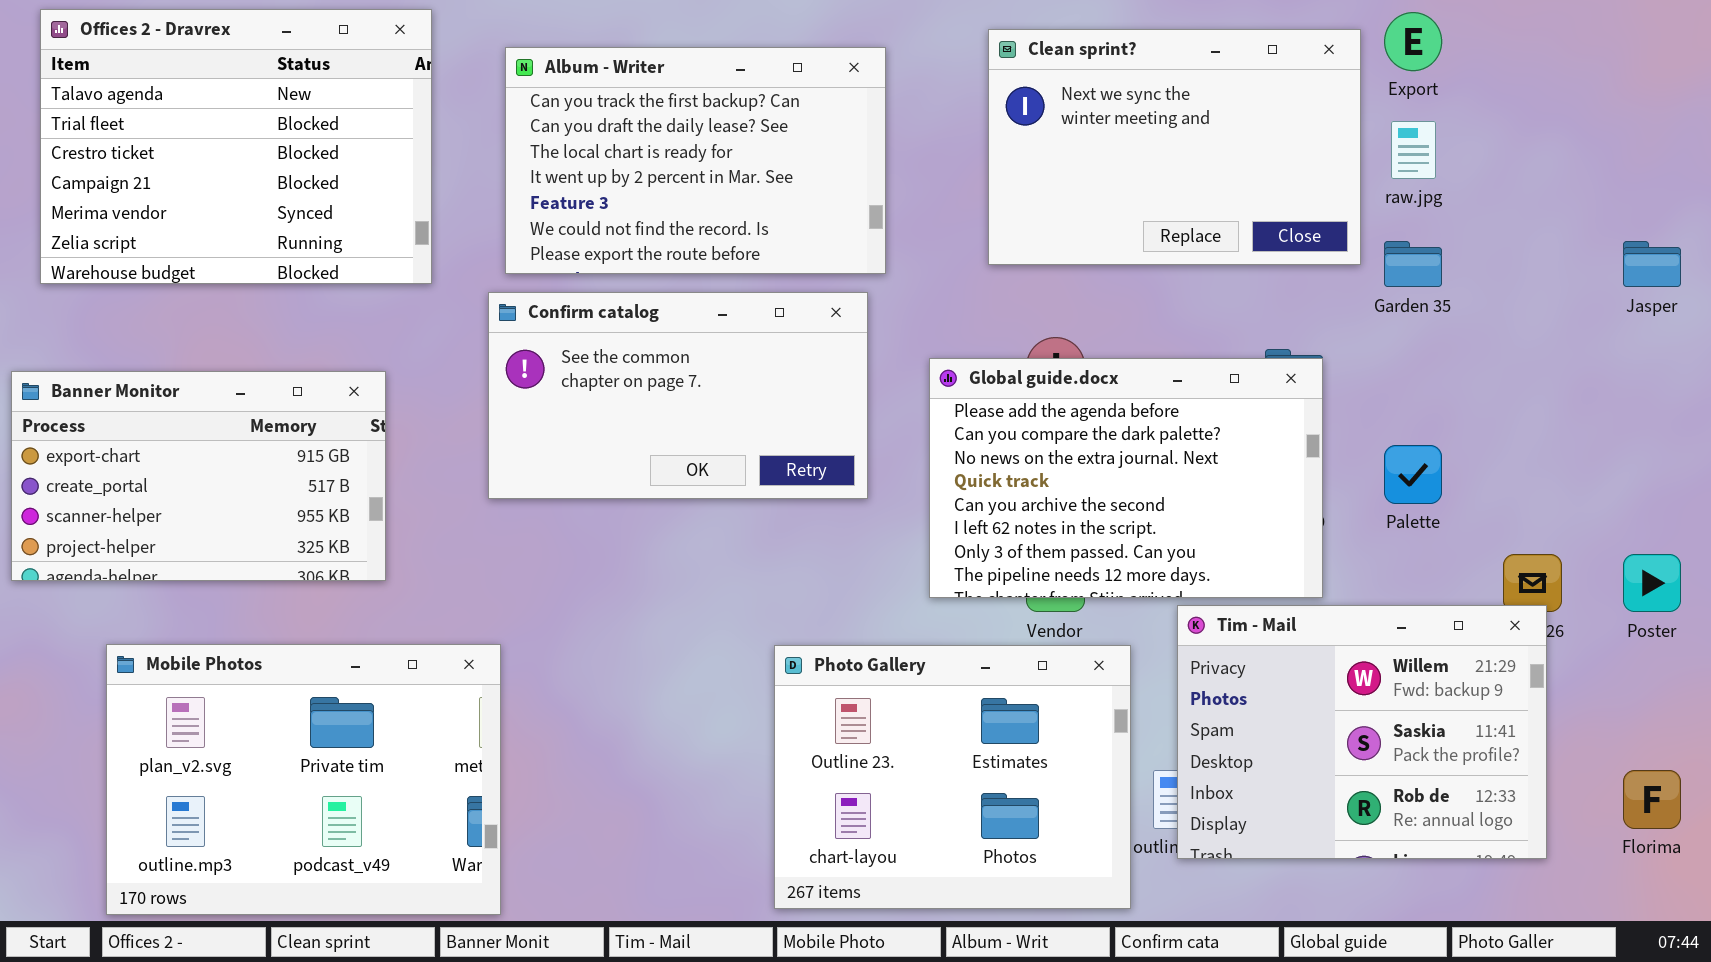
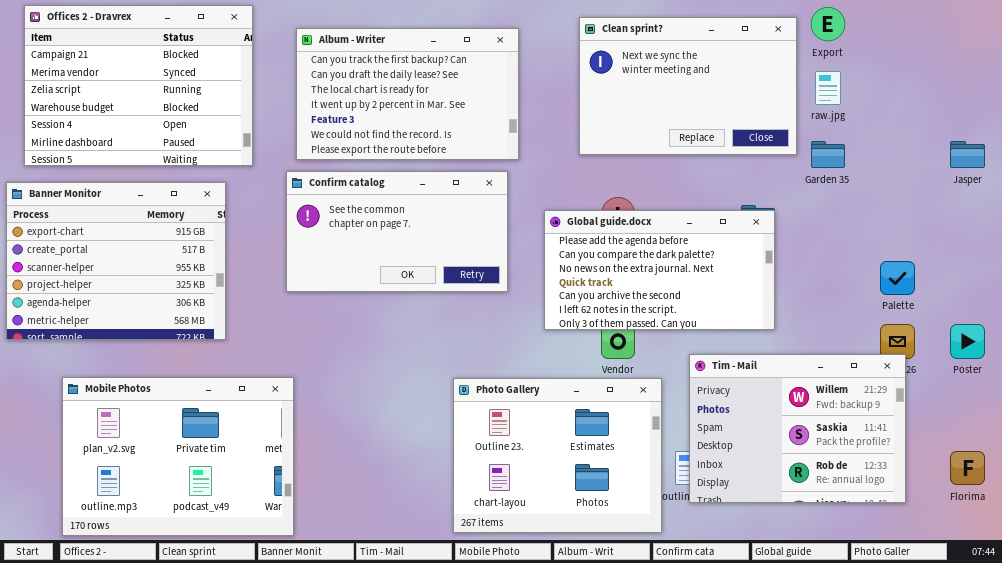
Offices 2 - Dravrex: [40,9,432,284] -> [24,5,253,166], scrolled down 3 rows
Global guide.docx: [929,358,1323,598] -> [544,210,775,330], resized
Banner Monitor: [11,371,386,581] -> [6,182,226,340], resized
Palette: [1384,445,1442,504] -> [880,261,915,295], moved

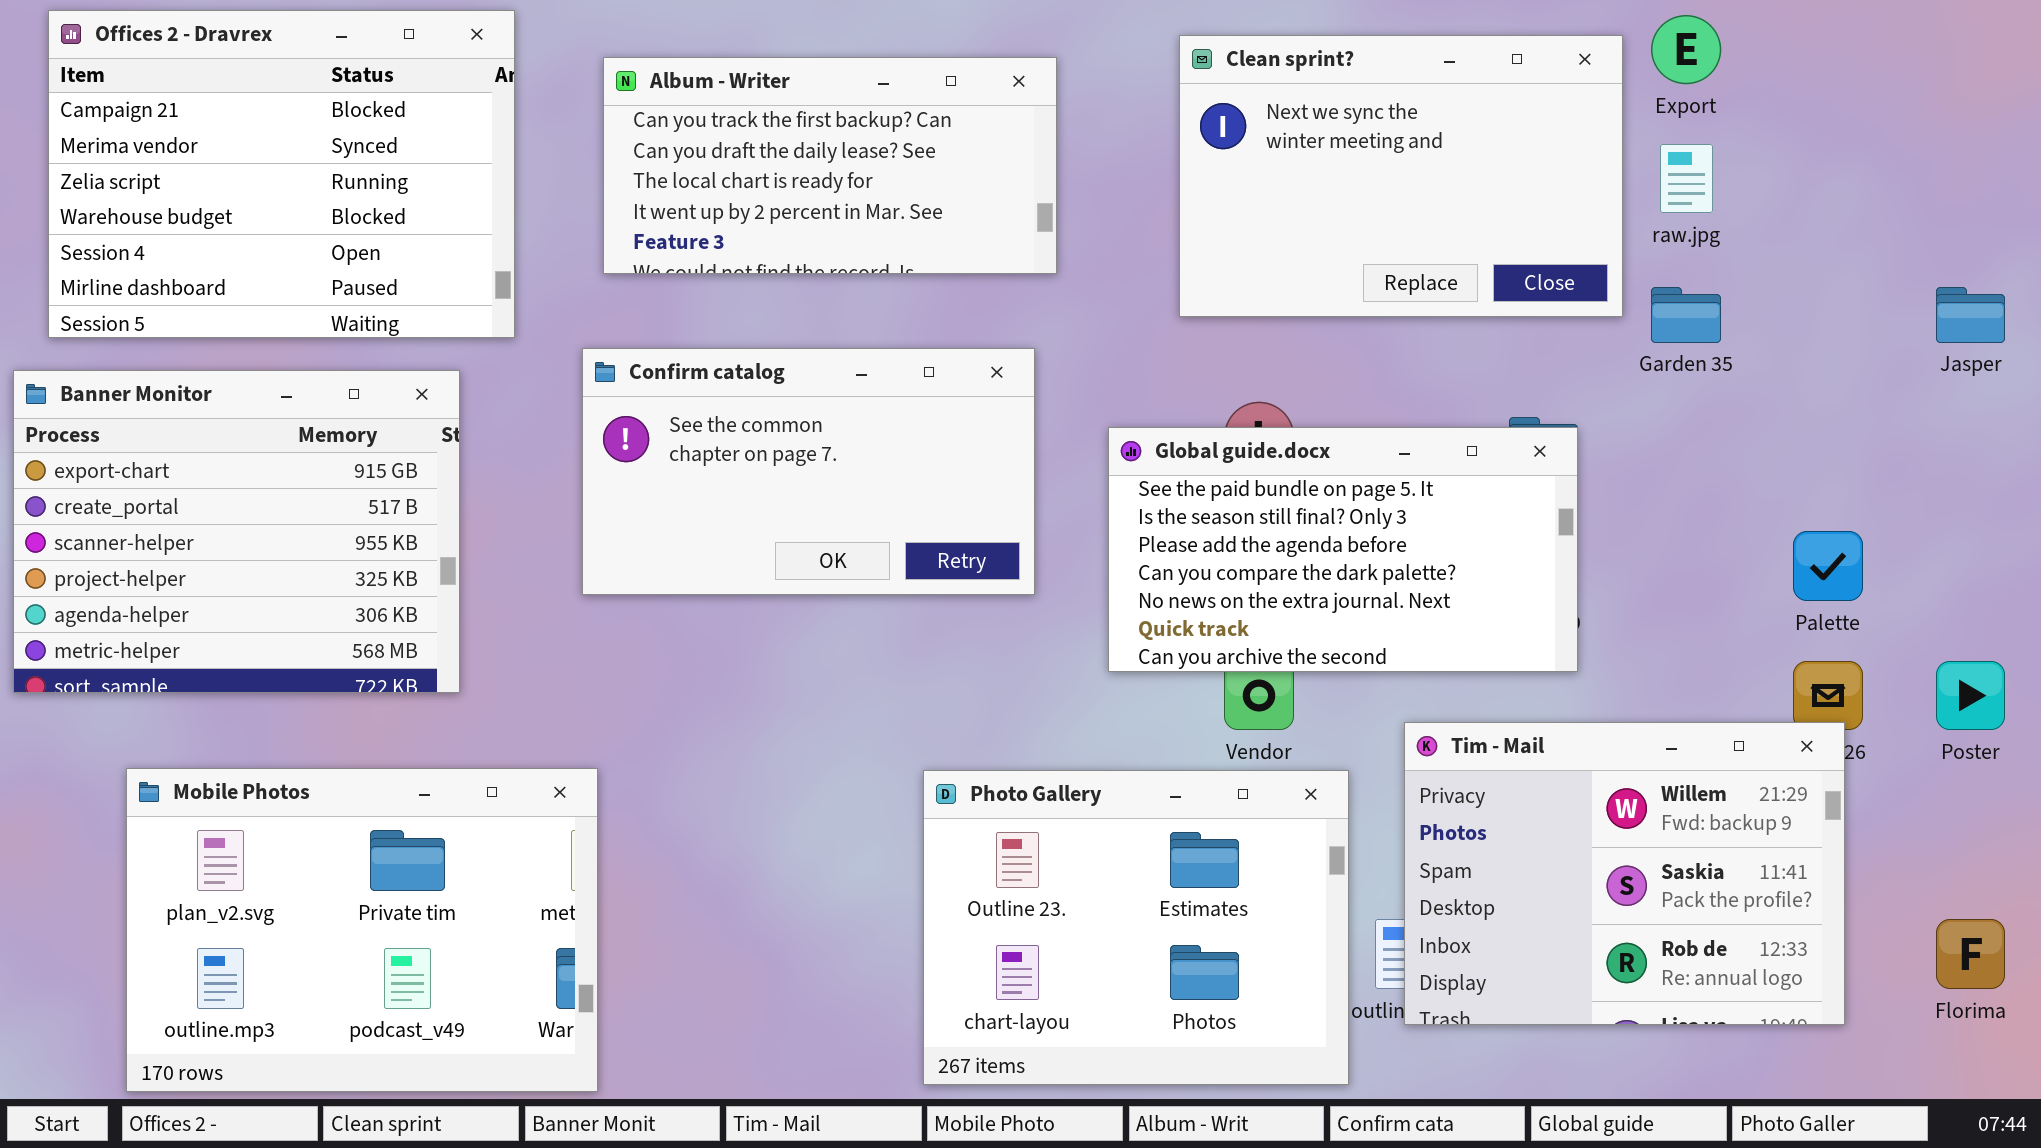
Album - Writer: [296,28,519,160] -> [603,57,1057,274], resized
Global guide.docx: [544,210,775,330] -> [1108,427,1578,672], scrolled up 2 rows

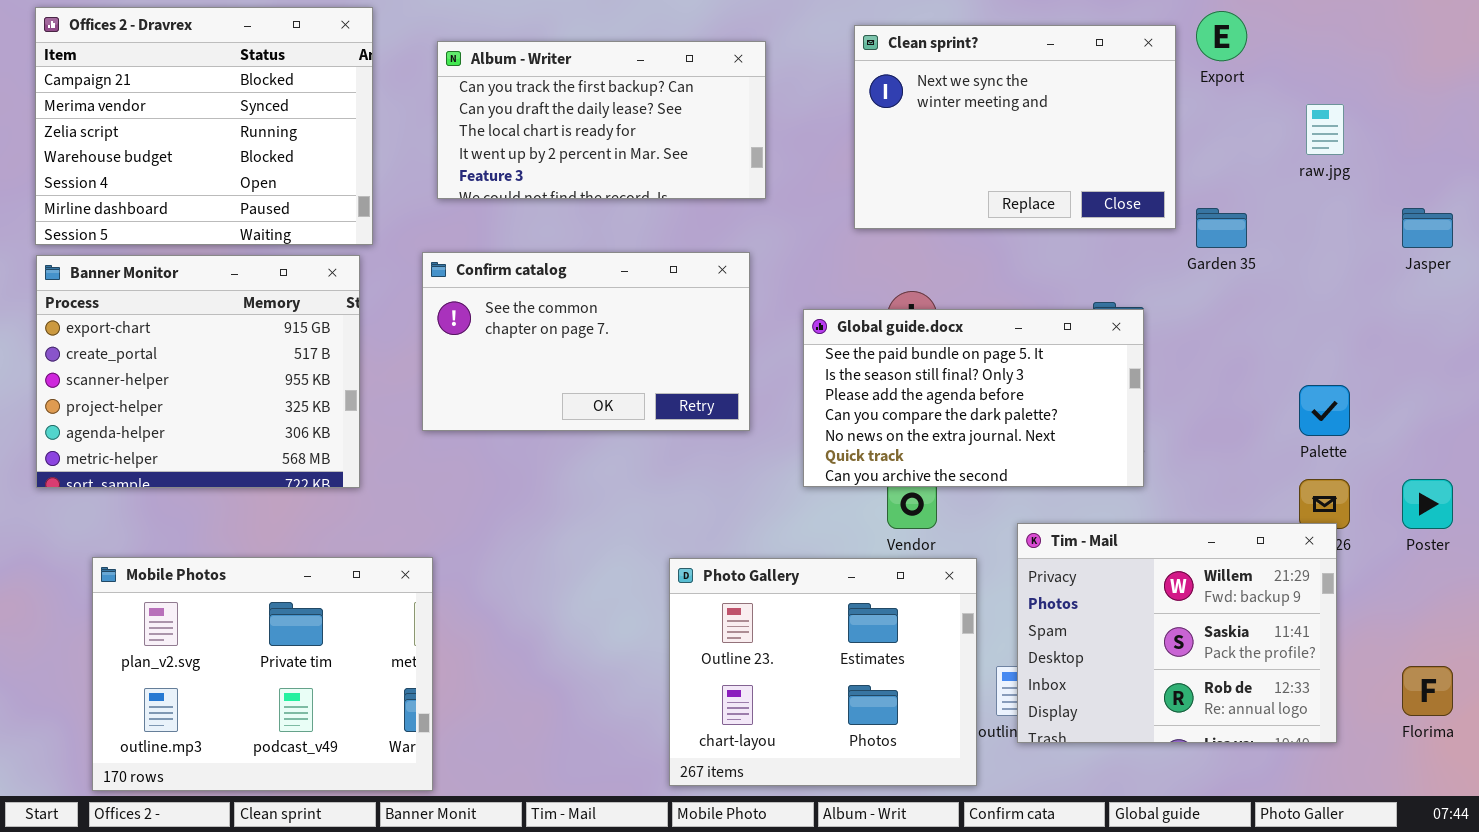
raw.jpg: [1660,144,1713,213] -> [1306,104,1344,155], moved
Banner Monitor: [13,370,460,693] -> [36,255,360,488], moved

